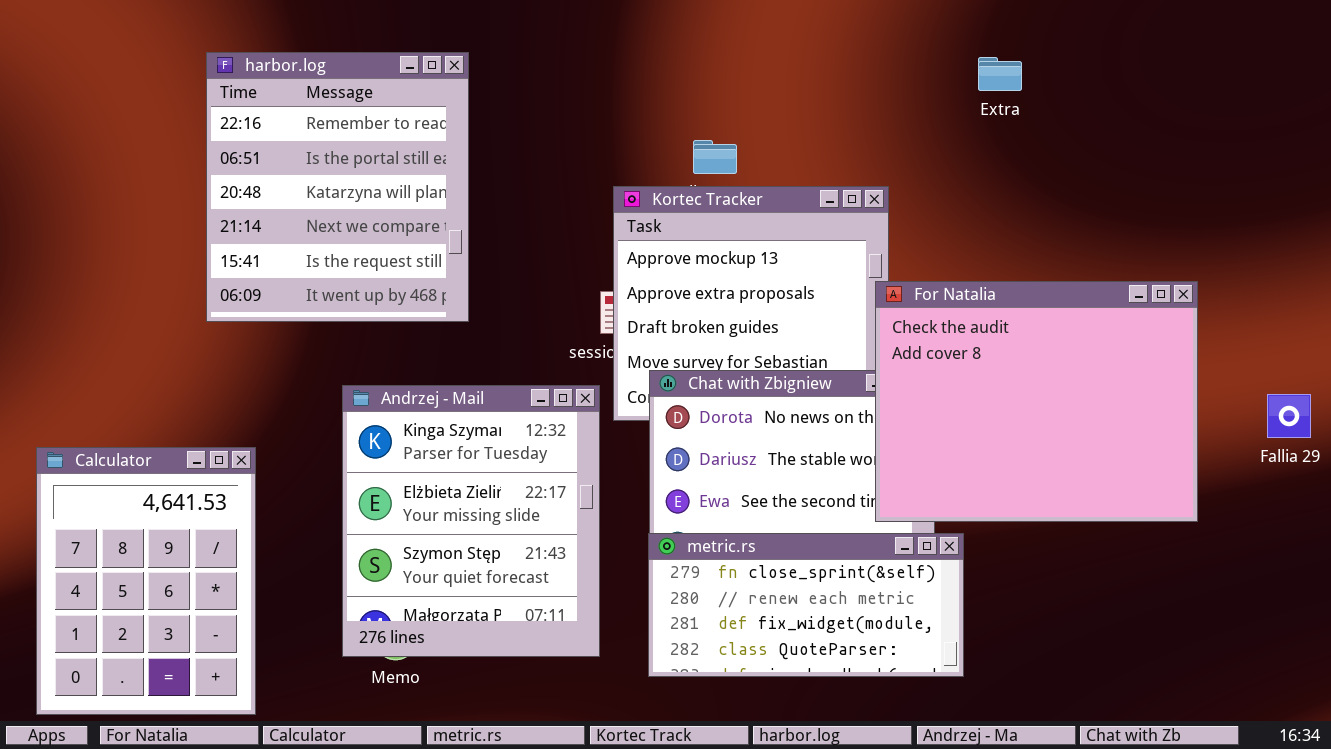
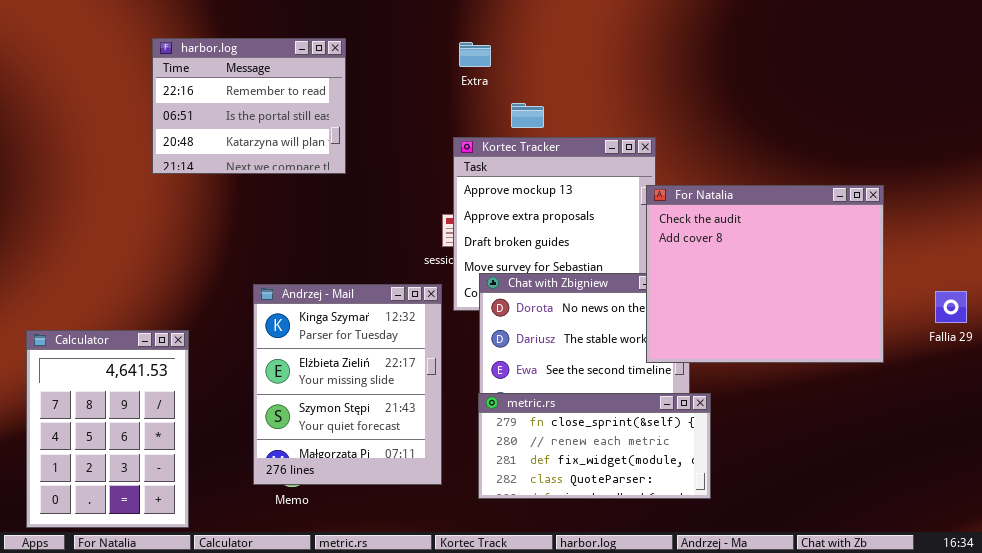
harbor.log: [206,52,469,322] -> [152,38,346,174], resized
Extra: [978,57,1022,91] -> [459,42,491,67], moved
For Natalia: [875,281,1198,522] -> [646,185,884,363], moved

